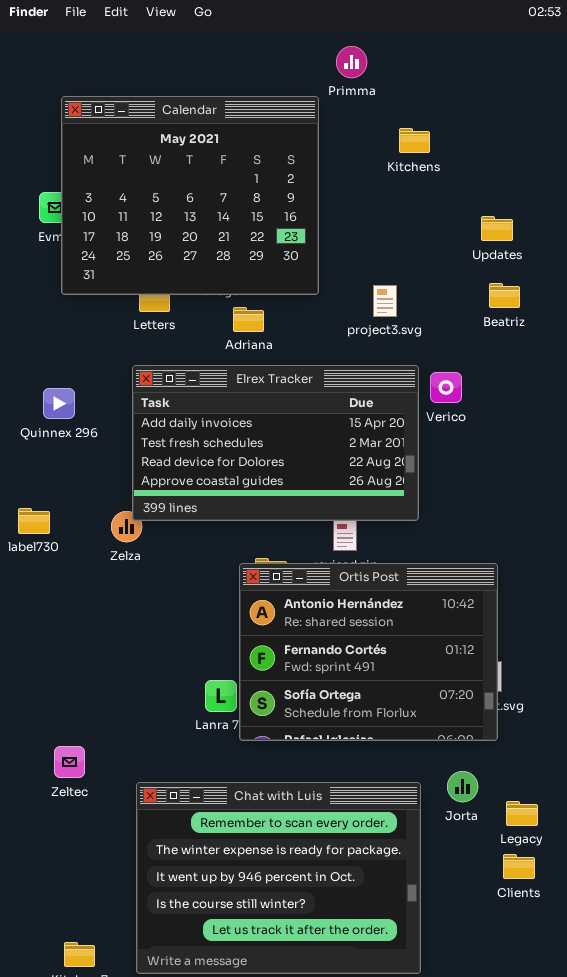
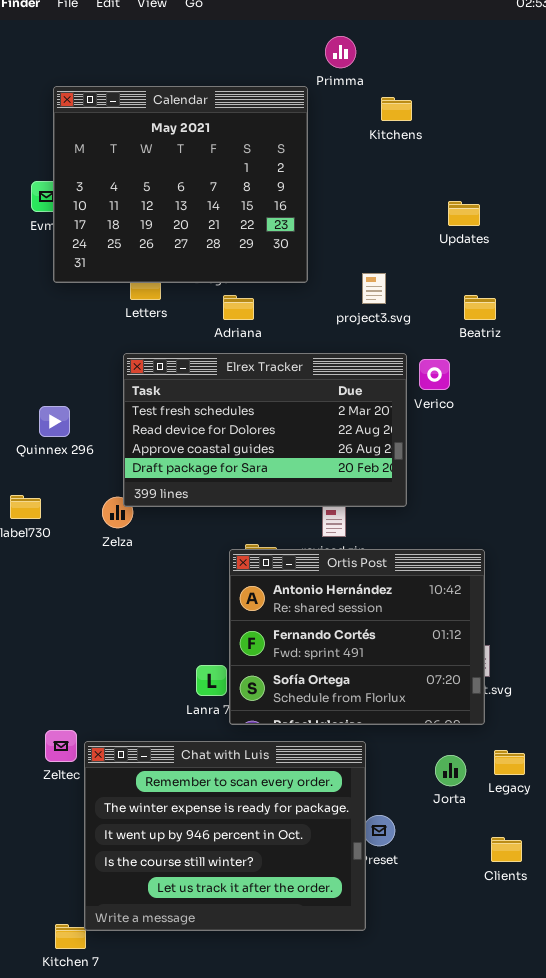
Kitchens: [399,128,430,153] -> [381,97,412,121], moved
Updates: [481,216,513,241] -> [448,201,480,226], moved
Beatriz: [489,283,520,308] -> [464,295,496,320], moved
Elrex Tracker: [132,365,419,521] -> [123,353,407,507], scrolled down 1 row
Quinnex 296: [43,388,75,419] -> [39,406,70,437], moved
Chat with Luis: [136,782,421,974] -> [84,741,366,931], moved
Legacy: [506,801,538,826] -> [494,750,525,775], moved

